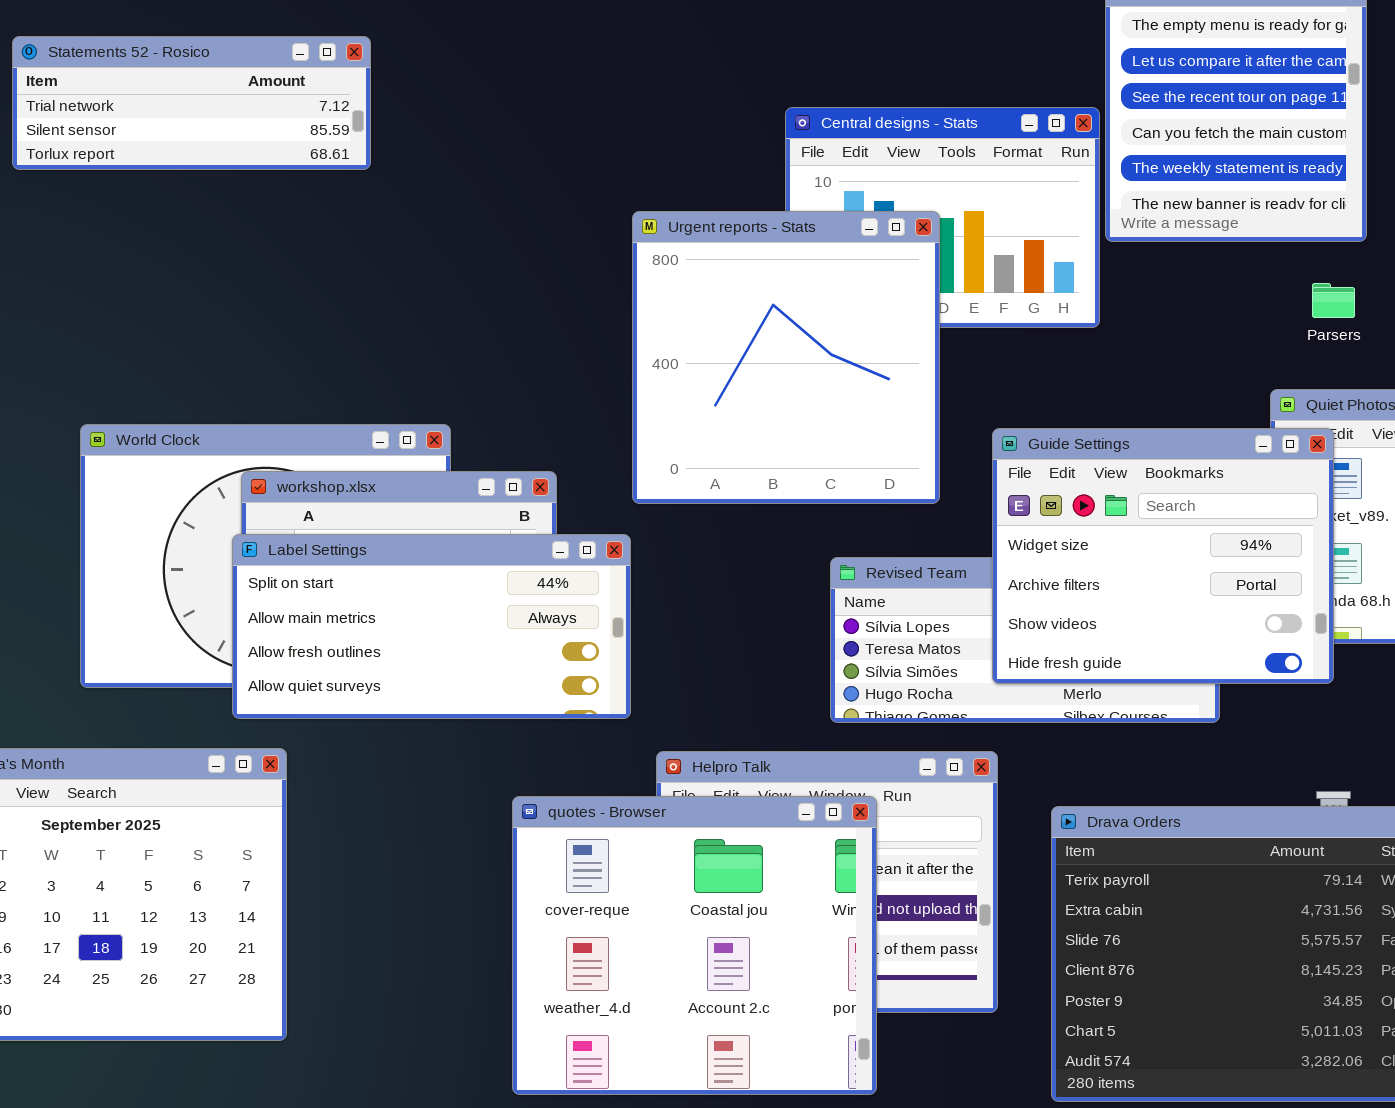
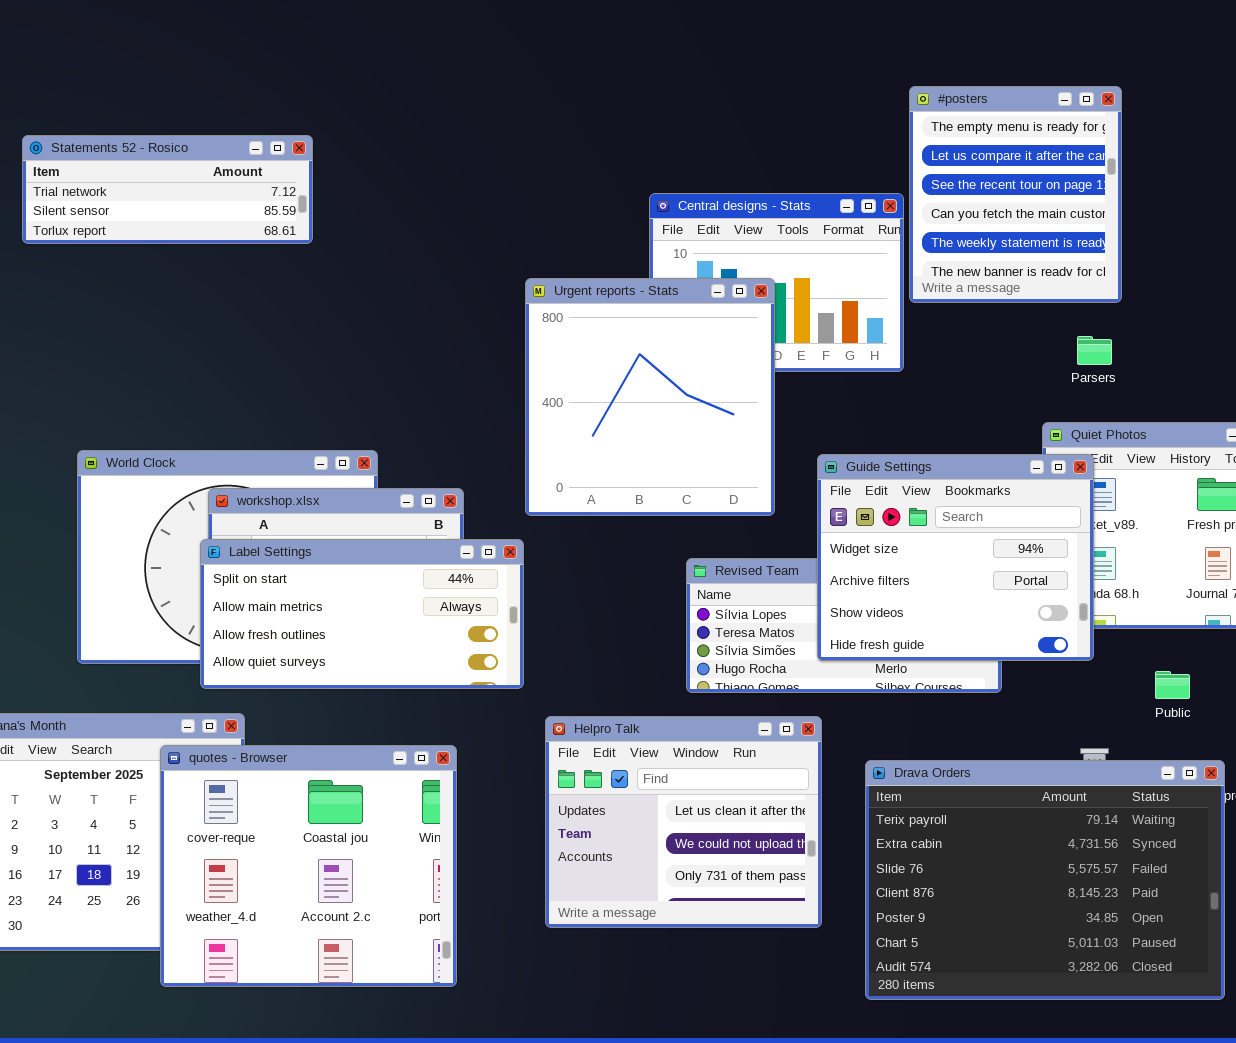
quotes - Browser: [512,796,877,1095] -> [160,745,457,987], moved

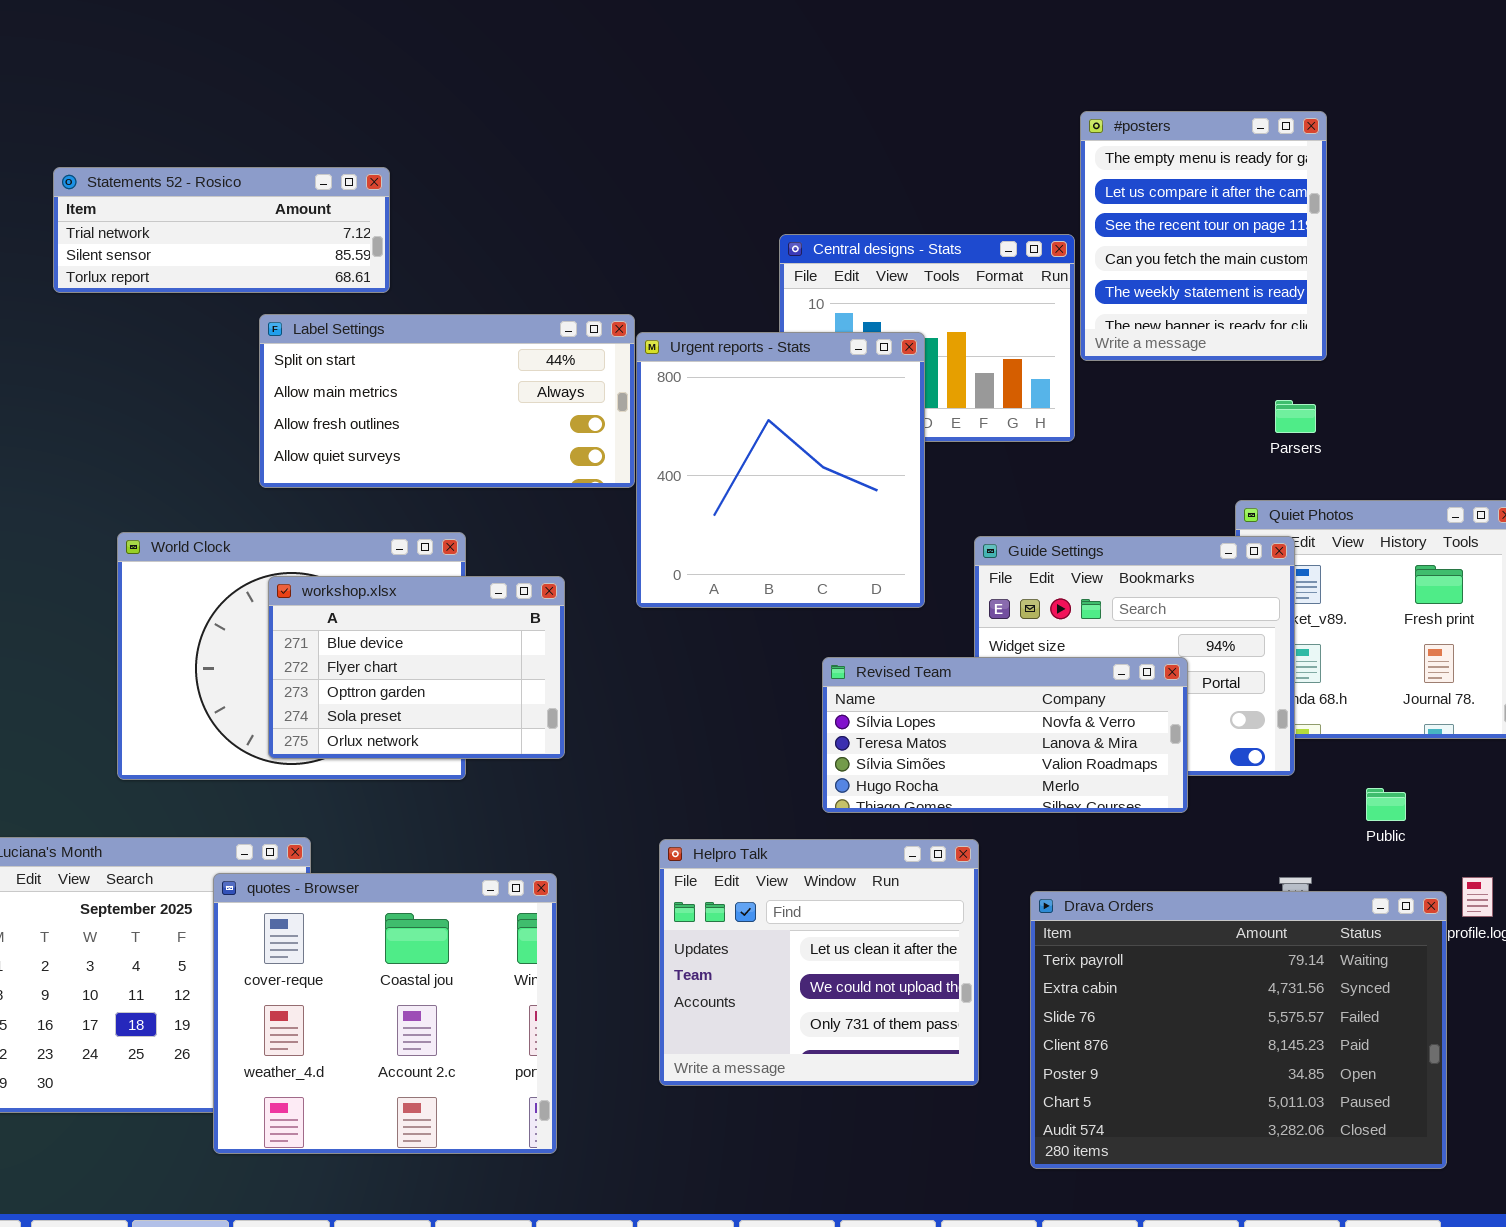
Label Settings: [200,539,524,689] -> [259,314,635,488], moved
Revised Team: [686,558,1002,693] -> [822,657,1188,813], raised

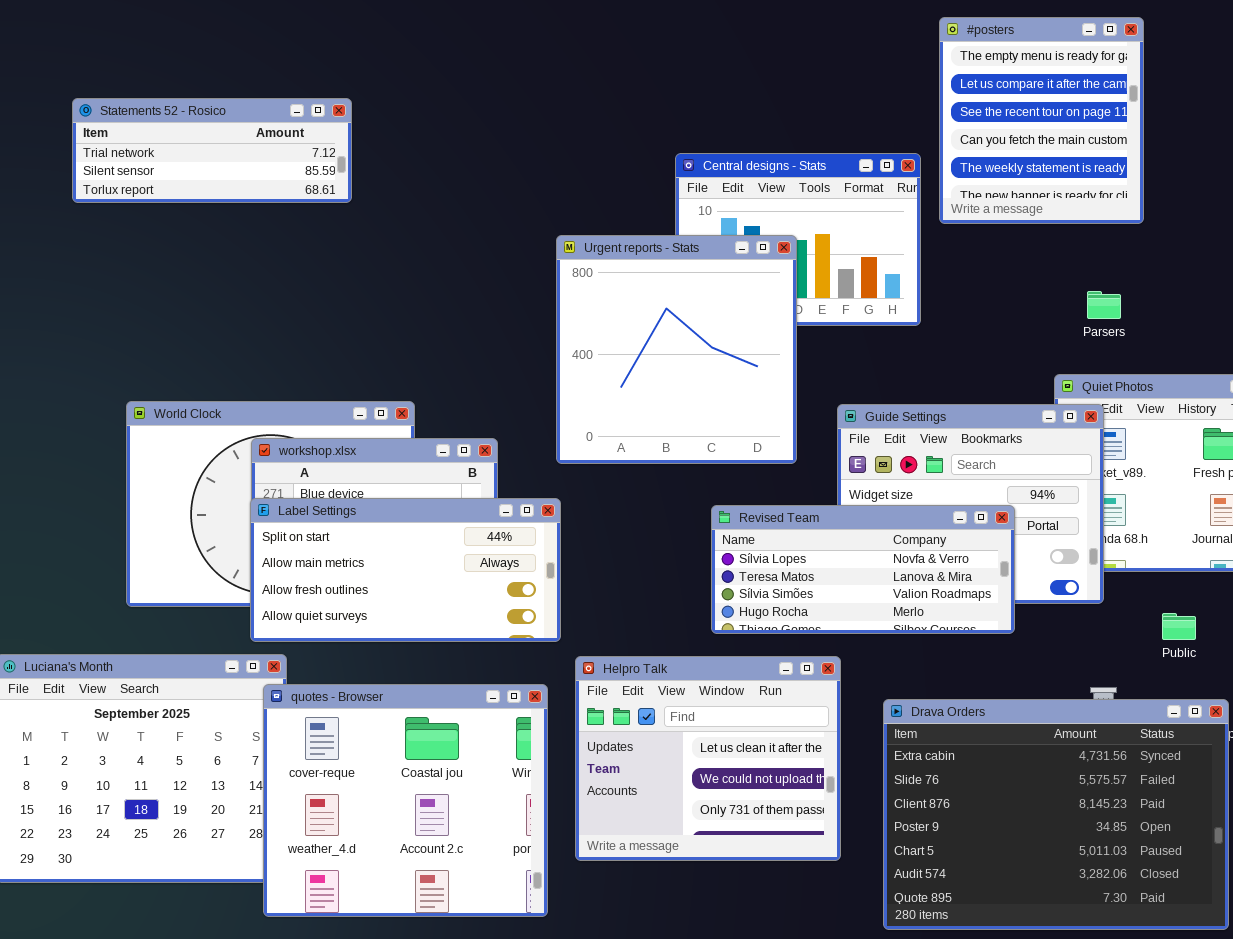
#posters: [1080,111,1327,361] -> [939,17,1144,224], moved
Label Settings: [259,314,635,488] -> [250,498,561,642], moved
quotes - Browser: [213,873,557,1154] -> [263,684,548,917], moved
Drava Orders: [1030,891,1447,1169] -> [883,699,1229,930], scrolled down 1 row

